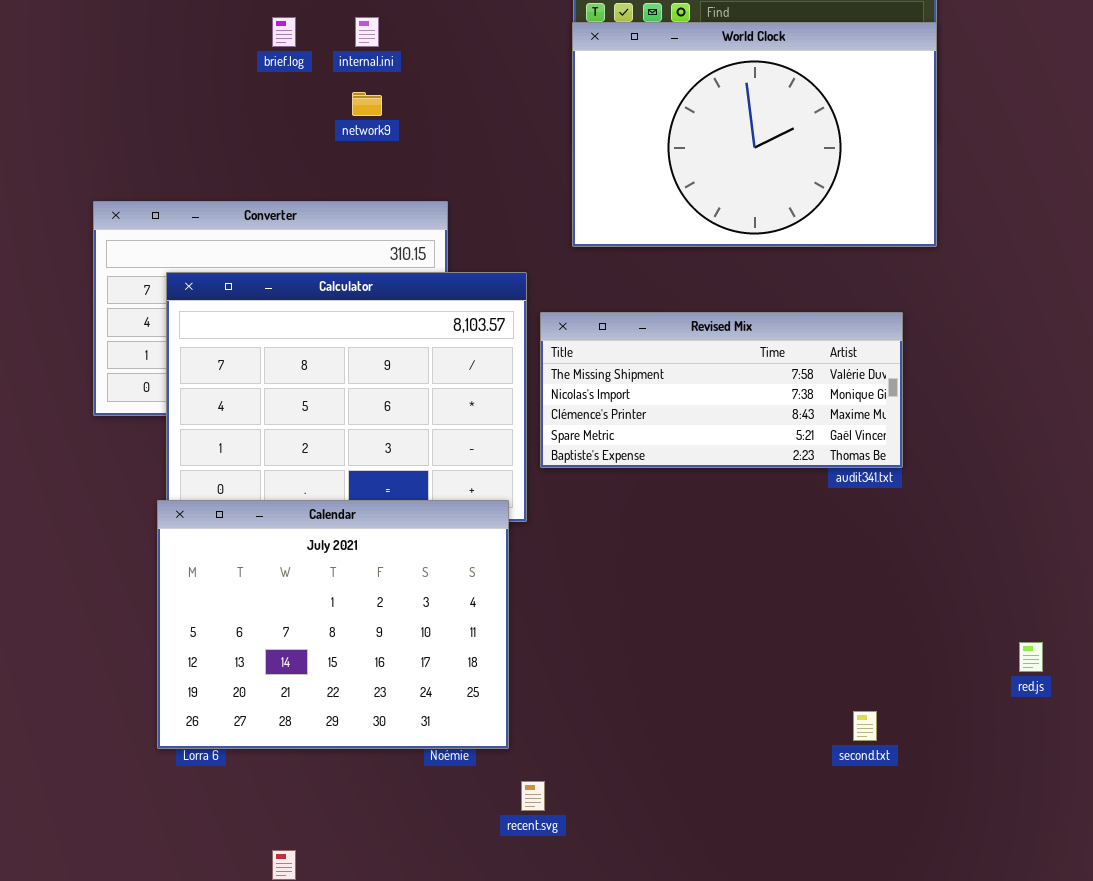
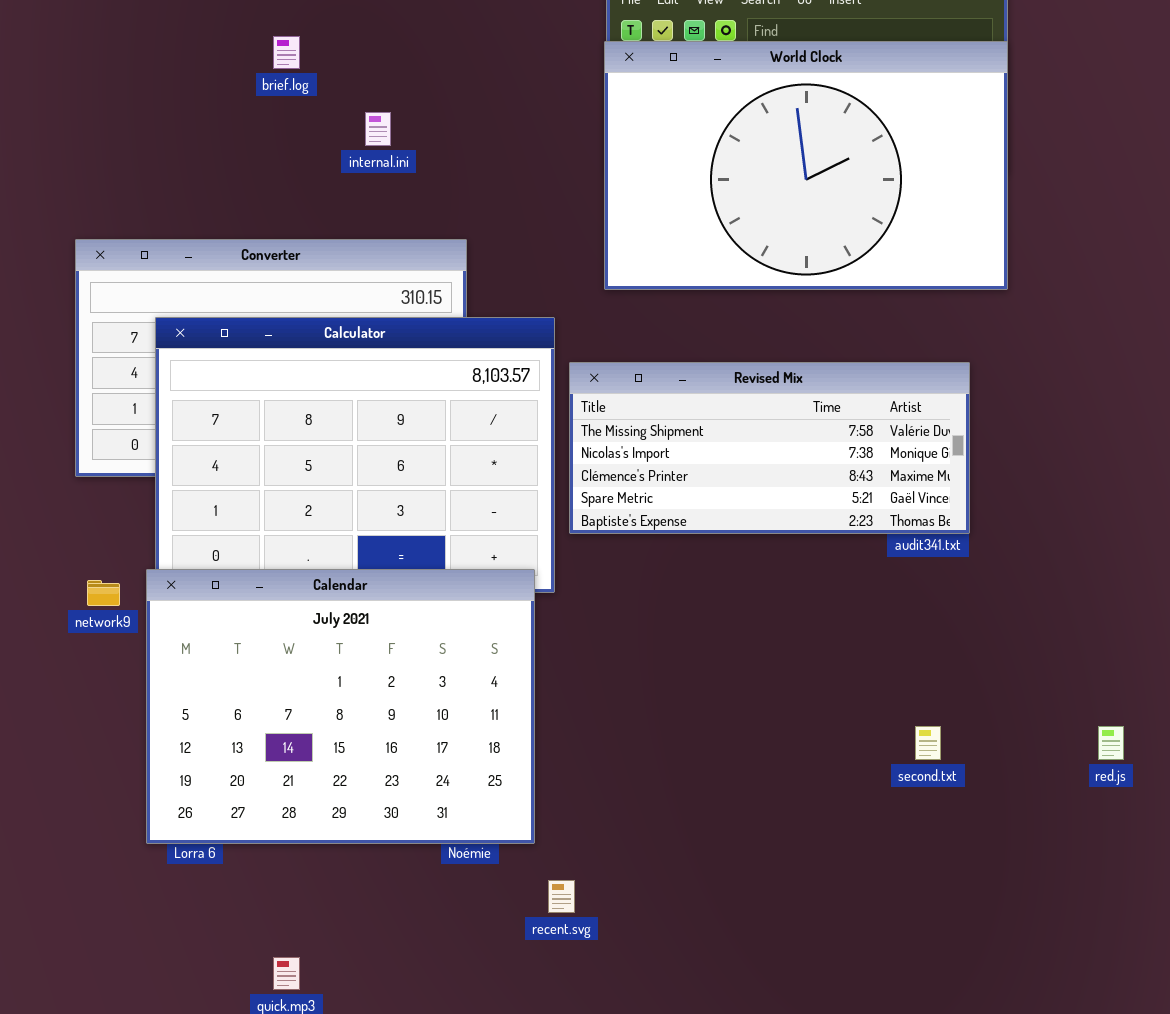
internal.ini: [355,17,379,47] -> [365,112,391,146], moved
network9: [352,92,382,116] -> [87,580,120,606], moved
second.txt: [853,711,877,741] -> [915,726,941,760], moved

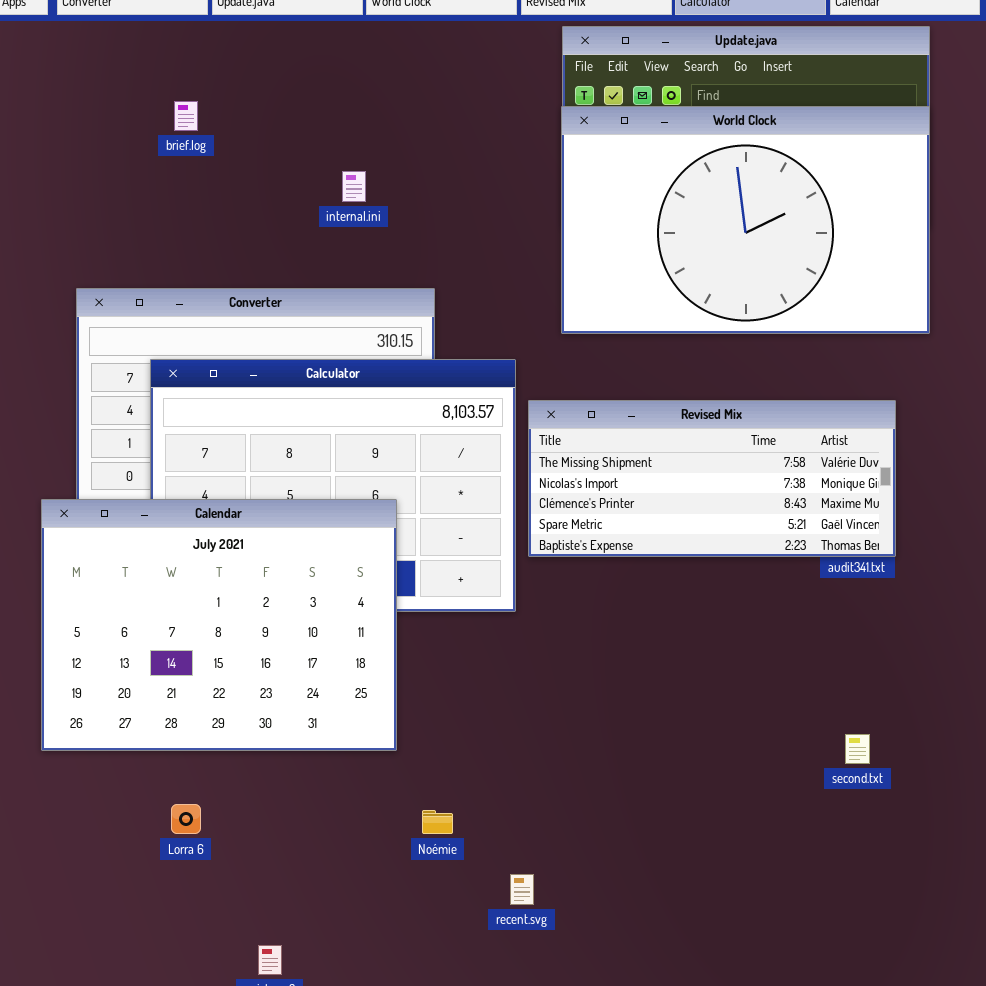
brief.log: [273,36,300,69] -> [174,101,198,131], moved
Calendar: [146,569,535,844] -> [41,499,397,751], moved

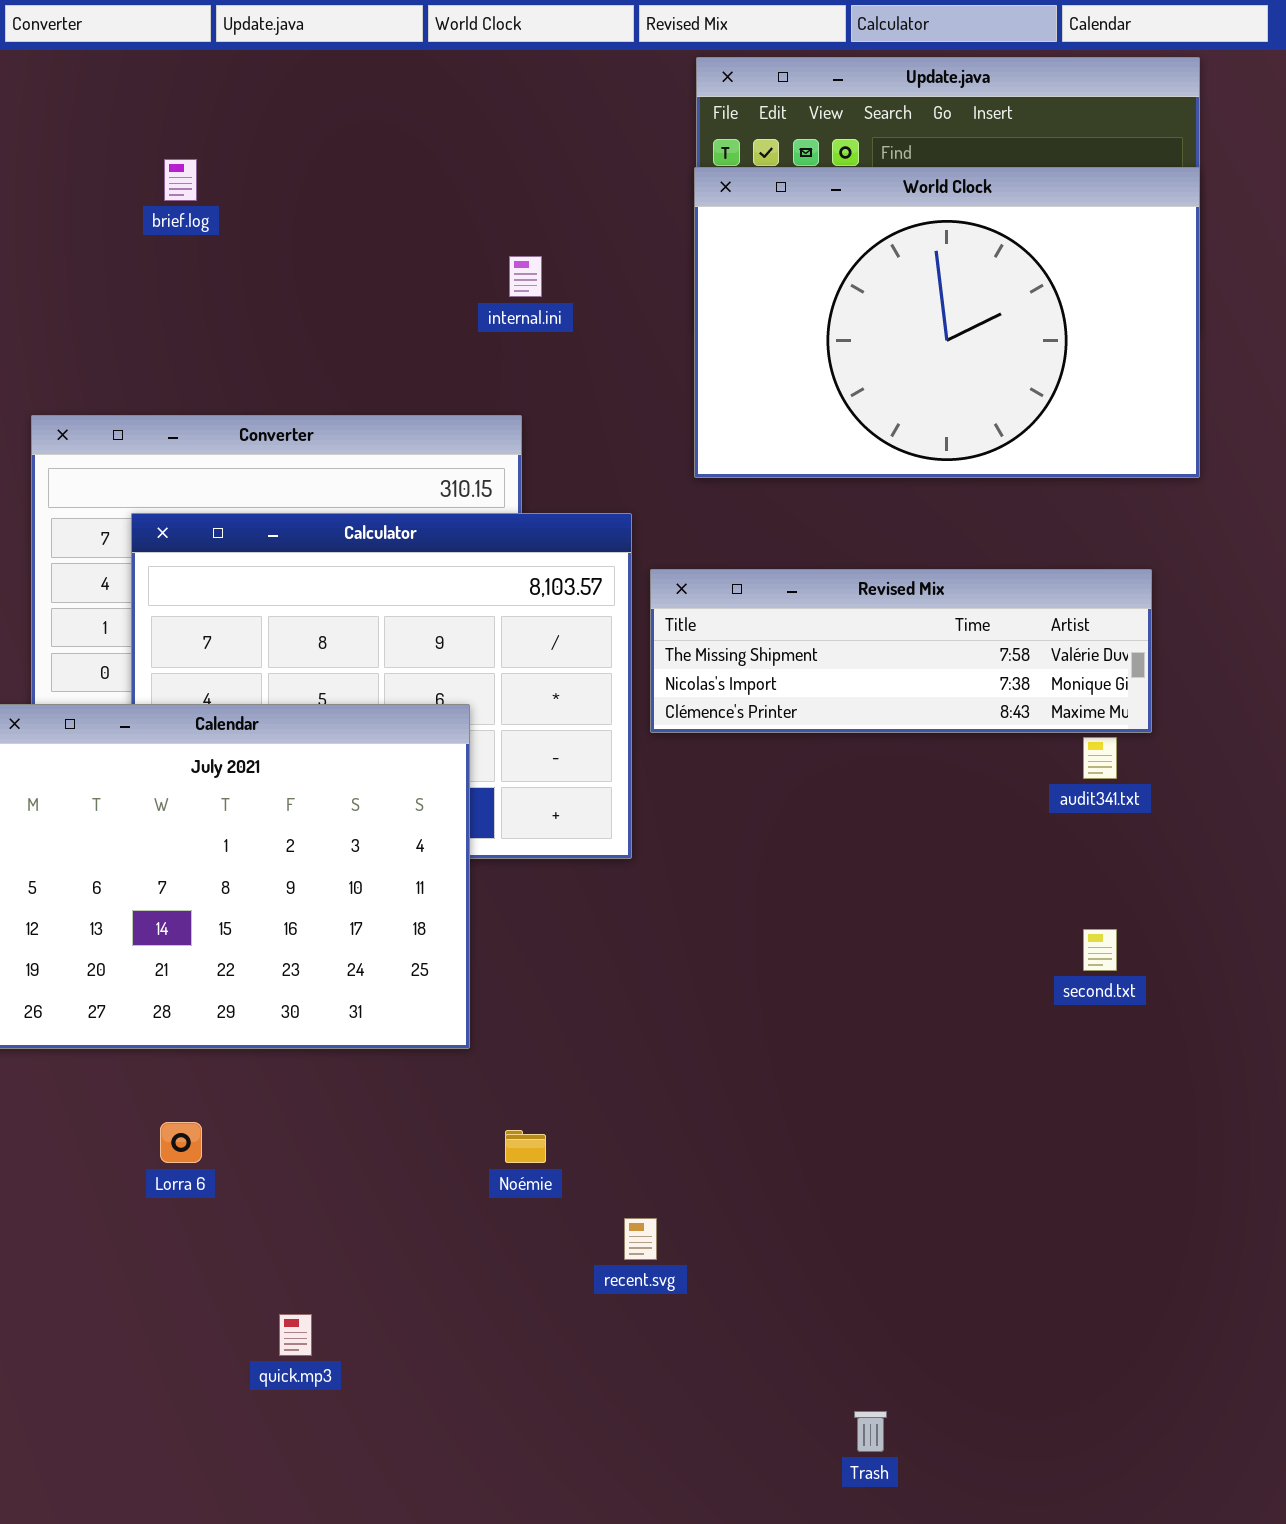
internal.ini: [342,171,366,202] -> [509,256,542,297], moved
Revised Mix: [528,400,896,557] -> [650,569,1152,733], resized
second.txt: [845,734,870,764] -> [1083,929,1117,971], moved

